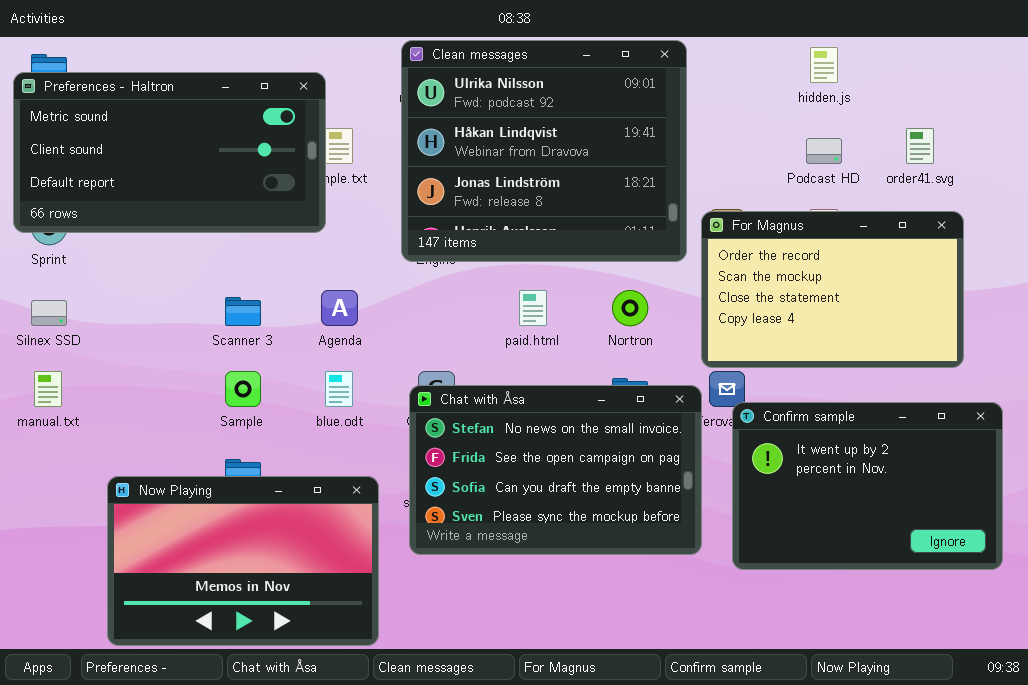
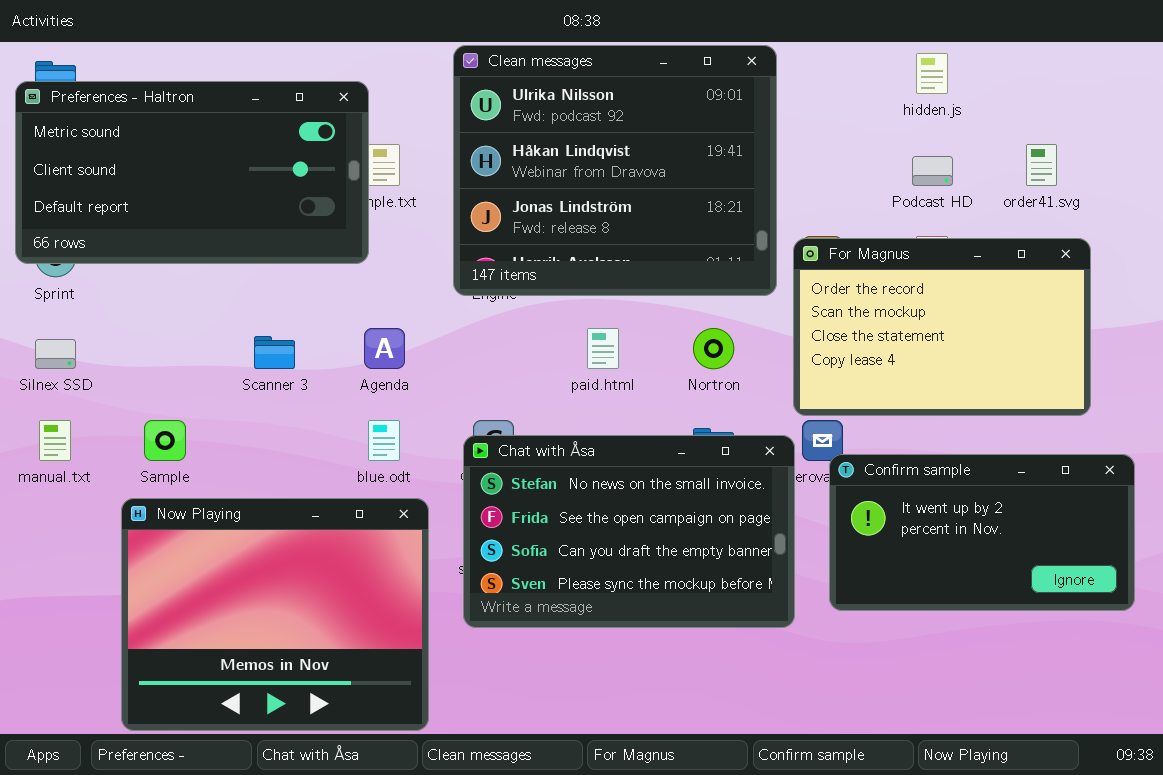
Sample: [225,371,261,407] -> [144,420,186,461], moved
Confirm sample: [732,402,1003,570] -> [829,454,1135,611], resized
Now Playing: [107,476,379,646] -> [121,498,429,731], resized

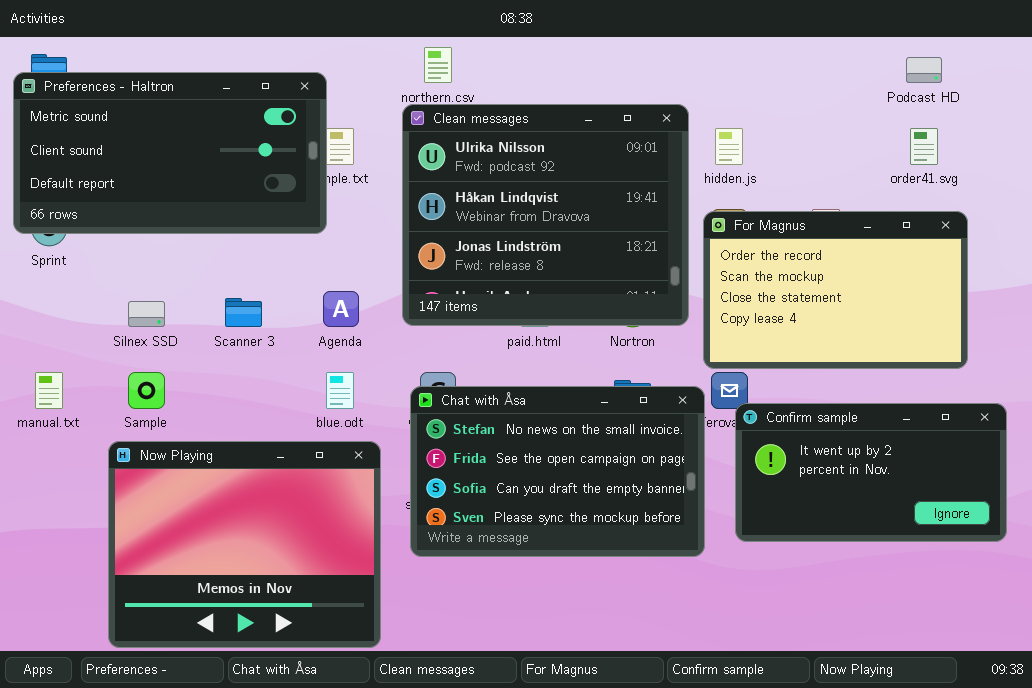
Clean messages: [453,45,777,296] -> [402,104,689,326], moved
hidden.js: [916,53,948,94] -> [715,128,743,165], moved
Podcast HD: [912,156,953,186] -> [906,57,942,83], moved
Silnex SSD: [35,339,76,369] -> [128,301,165,327], moved

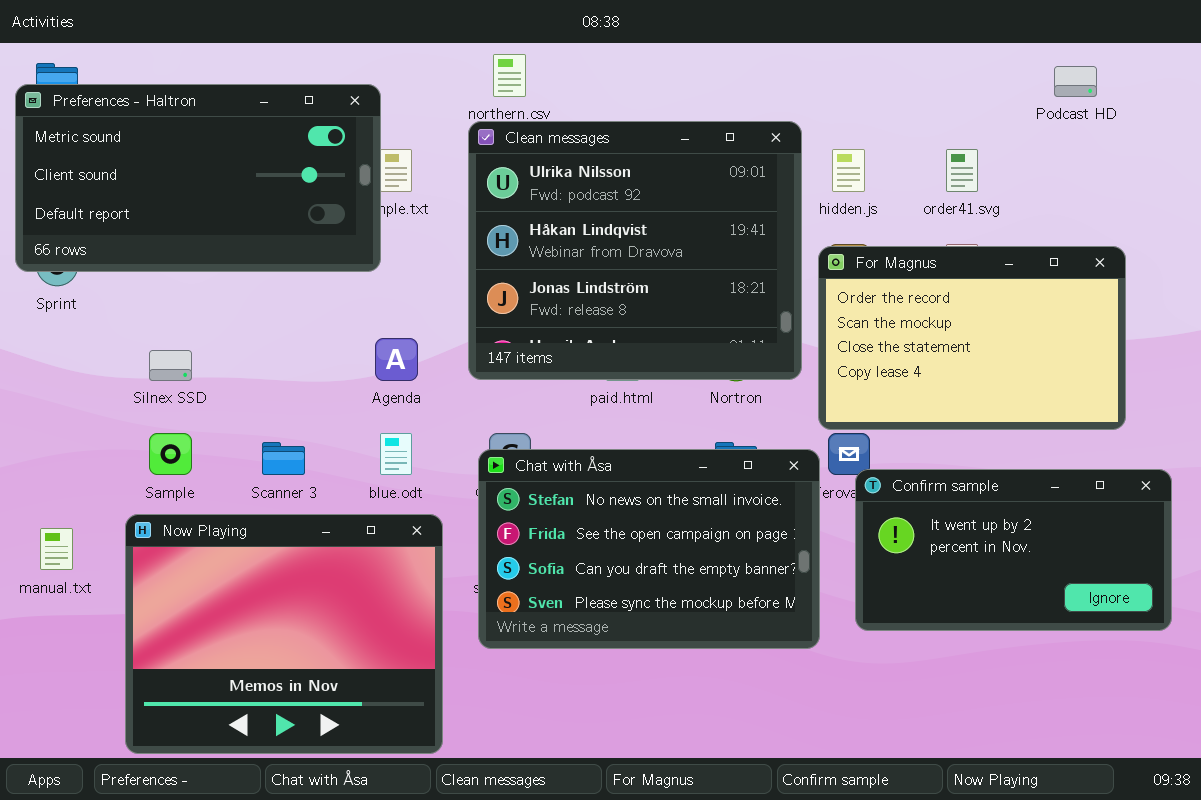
order41.svg: [910,128,938,165] -> [946,149,978,192], moved
Scanner 3: [225,298,262,327] -> [262,442,305,475], moved
manual.txt: [35,372,63,409] -> [40,528,73,570], moved

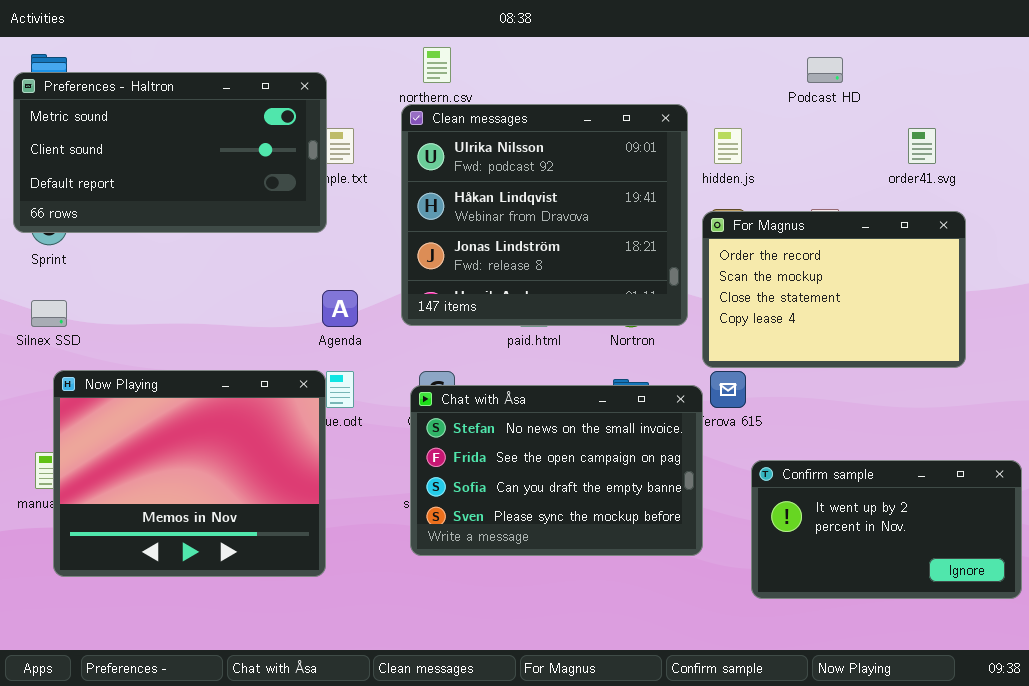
Podcast HD: [1054,66,1097,97] -> [807,57,843,83], moved
order41.svg: [946,149,978,192] -> [908,128,936,164], moved
Silnex SSD: [149,350,192,381] -> [31,300,67,327], moved
Confirm sample: [855,469,1172,631] -> [751,460,1022,599], moved
Now Playing: [125,514,443,754] -> [53,370,326,577], moved

